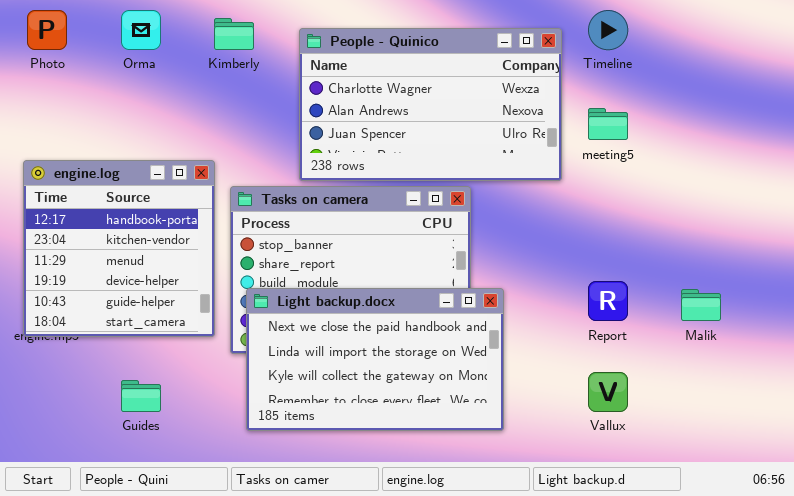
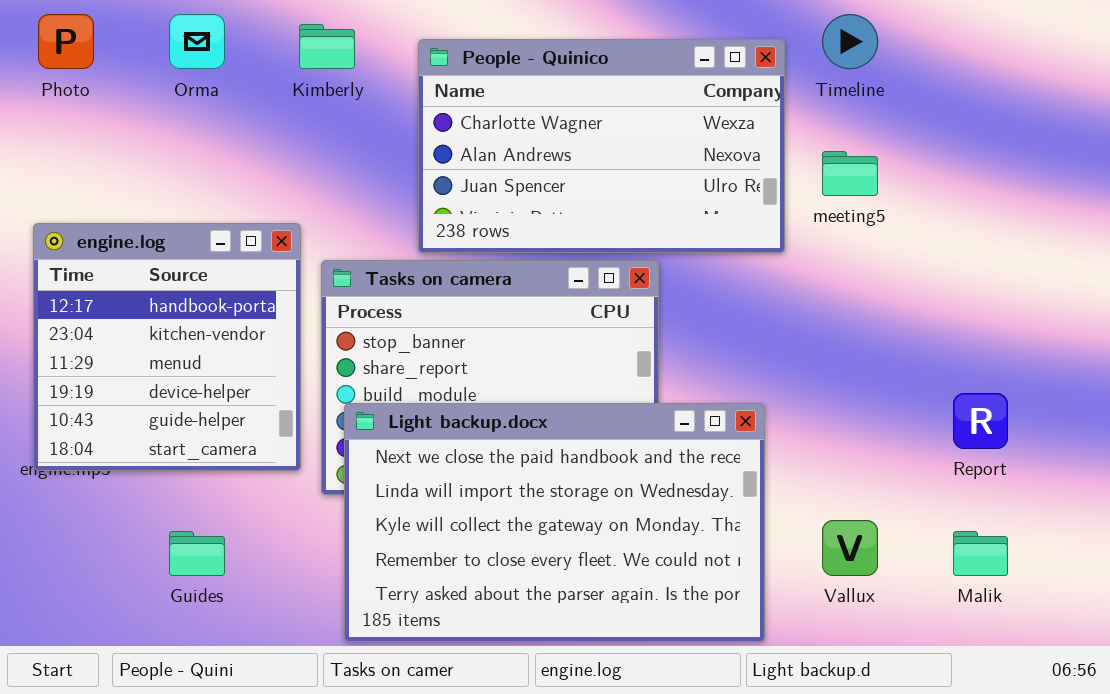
Report: [588,281,628,321] -> [953,393,1008,449], moved
Light backup.docx: [246,288,504,431] -> [344,403,765,642], resized
Malik: [681,289,721,321] -> [953,531,1008,576], moved

